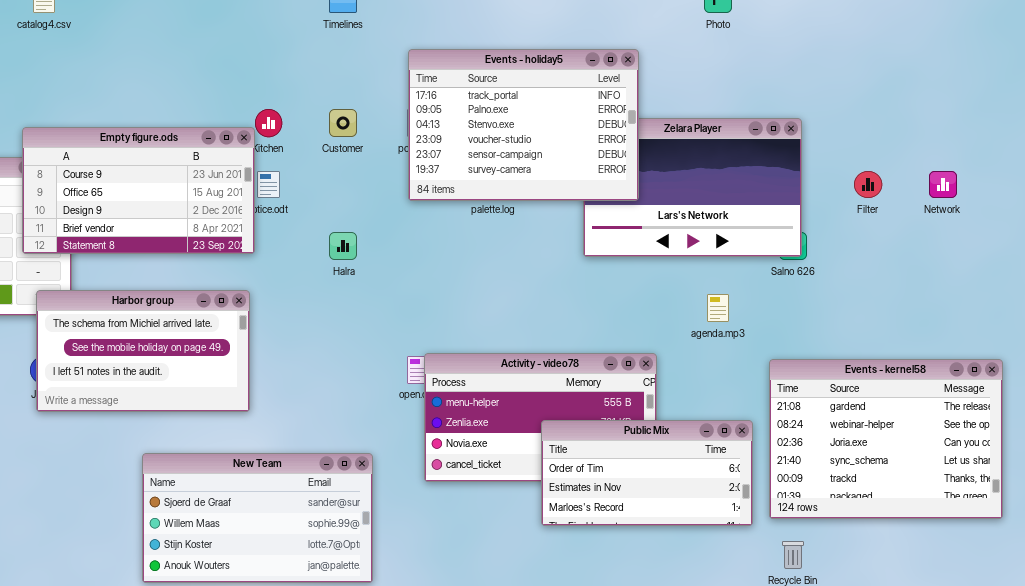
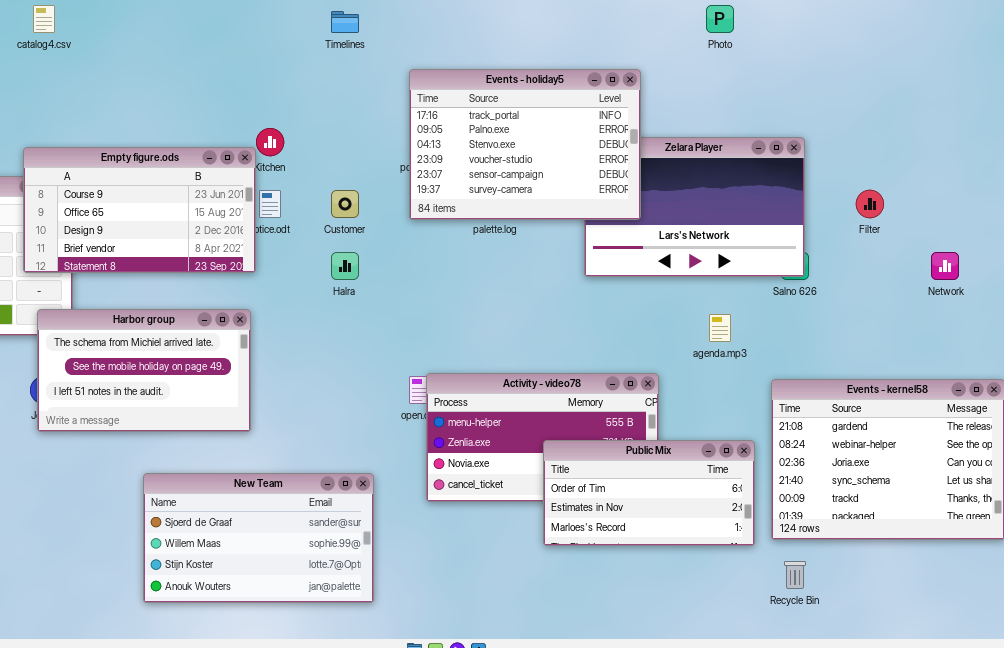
Customer: [329,109,357,137] -> [331,190,359,218], moved
Network: [929,171,957,198] -> [931,252,959,280], moved

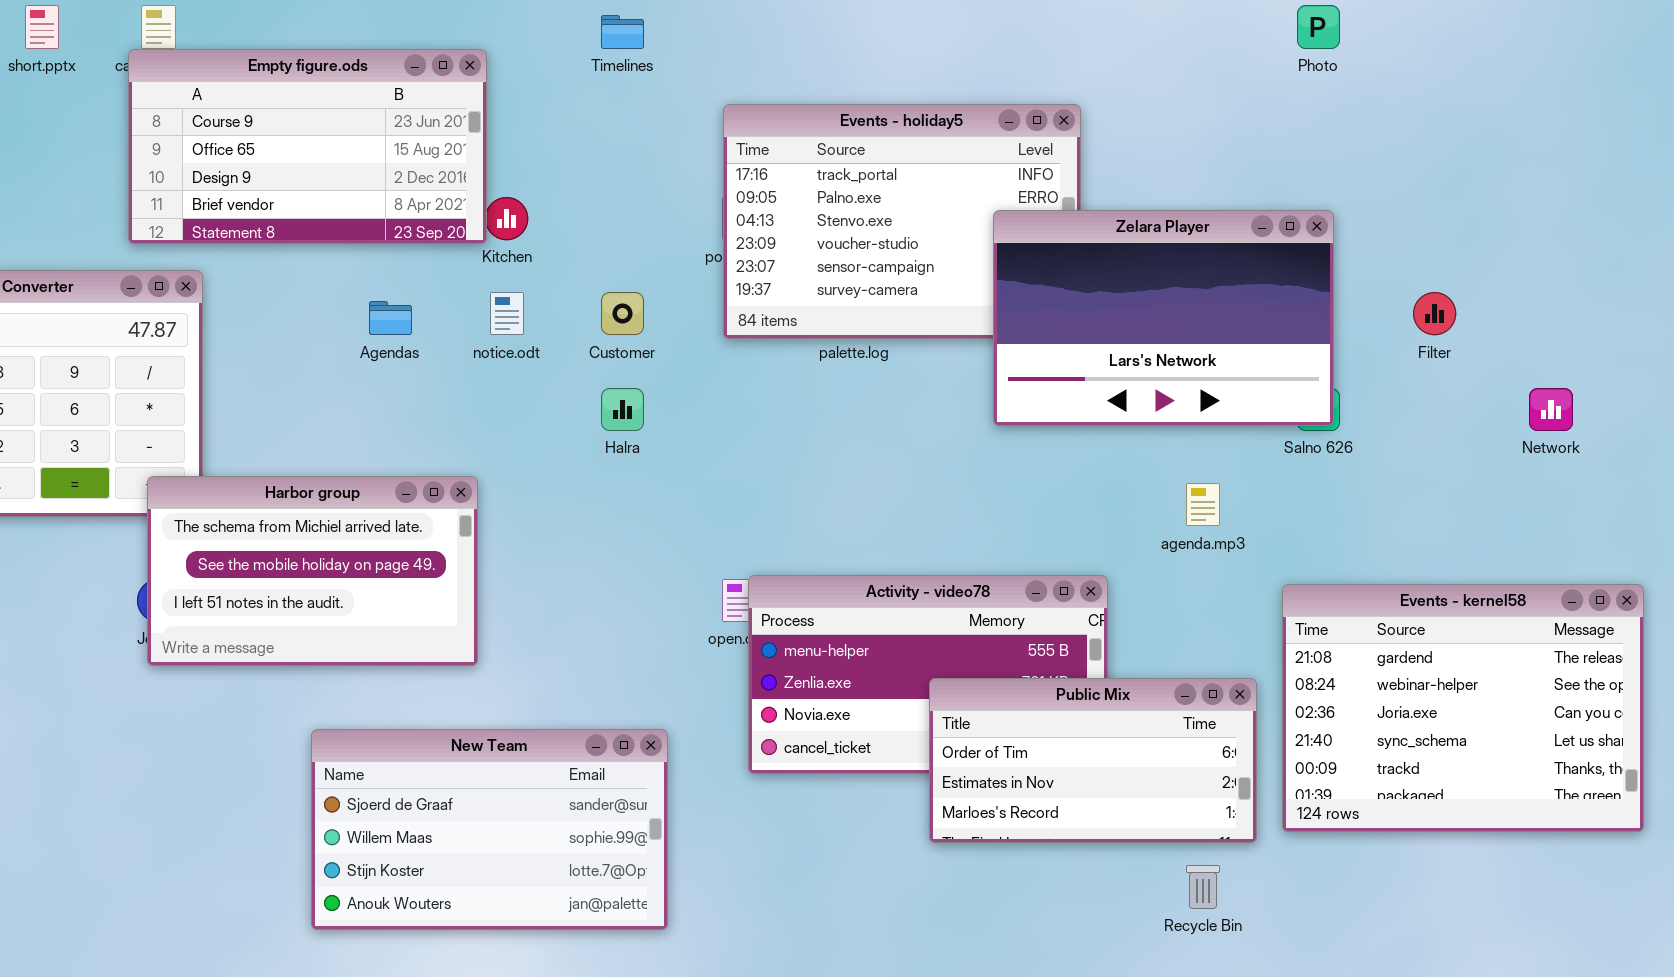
Photo: [706,5,734,33] -> [1297,5,1340,49], moved
Zelara Player: [584,137,805,277] -> [993,210,1334,426], raised
Empty figure.ods: [23,147,256,273] -> [128,49,487,244], moved
Recycle Bin: [784,561,806,589] -> [1186,865,1220,909], moved

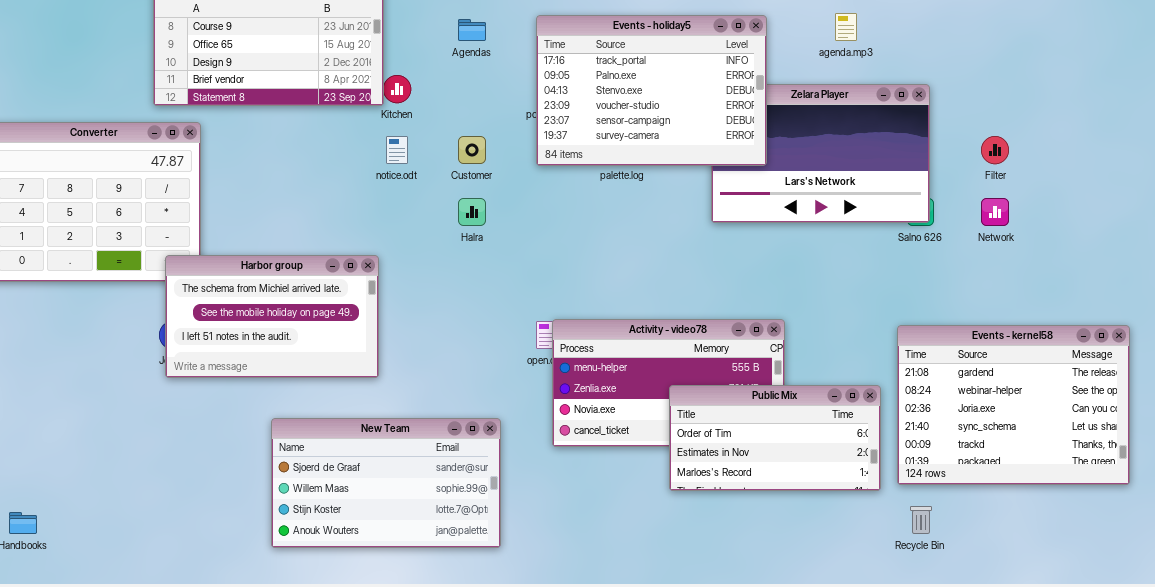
Events - holiday5: [723,104,1081,339] -> [536,15,767,166], raised
Agendas: [369,301,412,335] -> [458,19,486,41], moved
Network: [1529,388,1573,431] -> [981,198,1009,226], moved
agenda.mp3: [1186,483,1220,526] -> [835,13,857,41], moved
Recycle Bin: [1186,865,1220,909] -> [910,506,932,534], moved

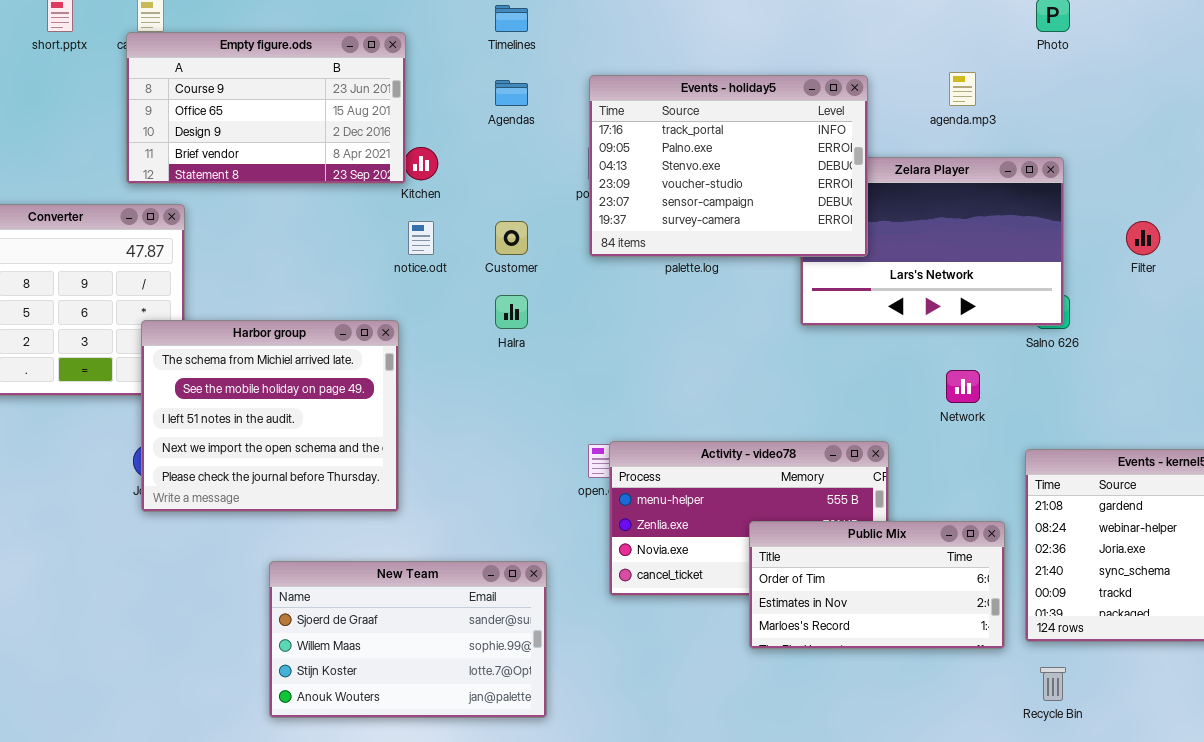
Network: [981,198,1009,226] -> [946,370,980,403], moved
Harbor group: [165,255,379,378] -> [141,320,399,512], resized

